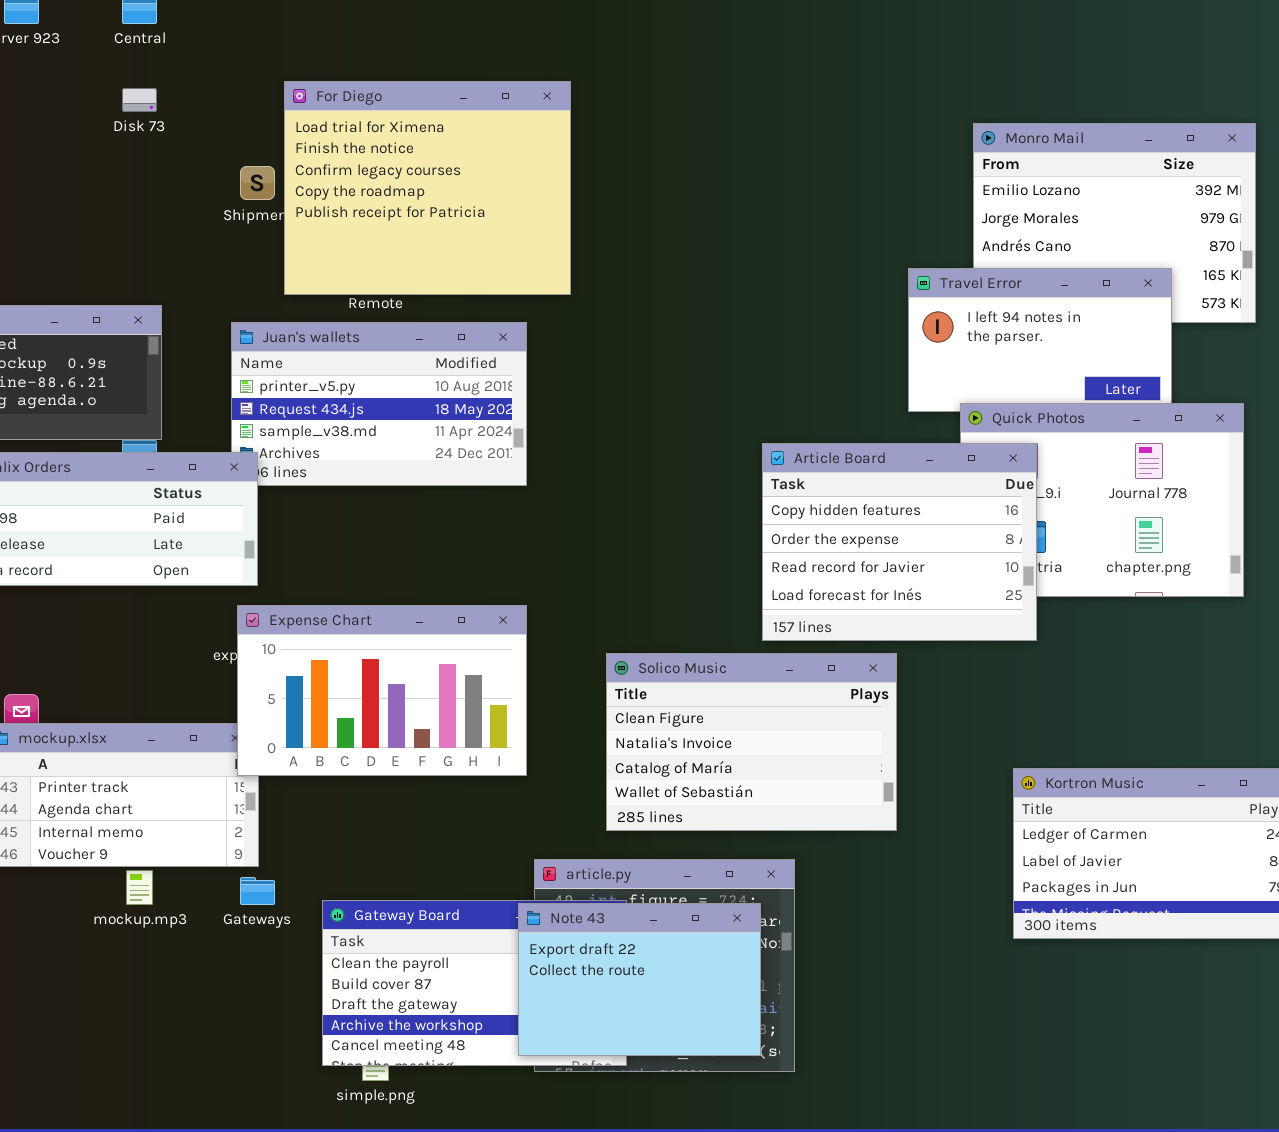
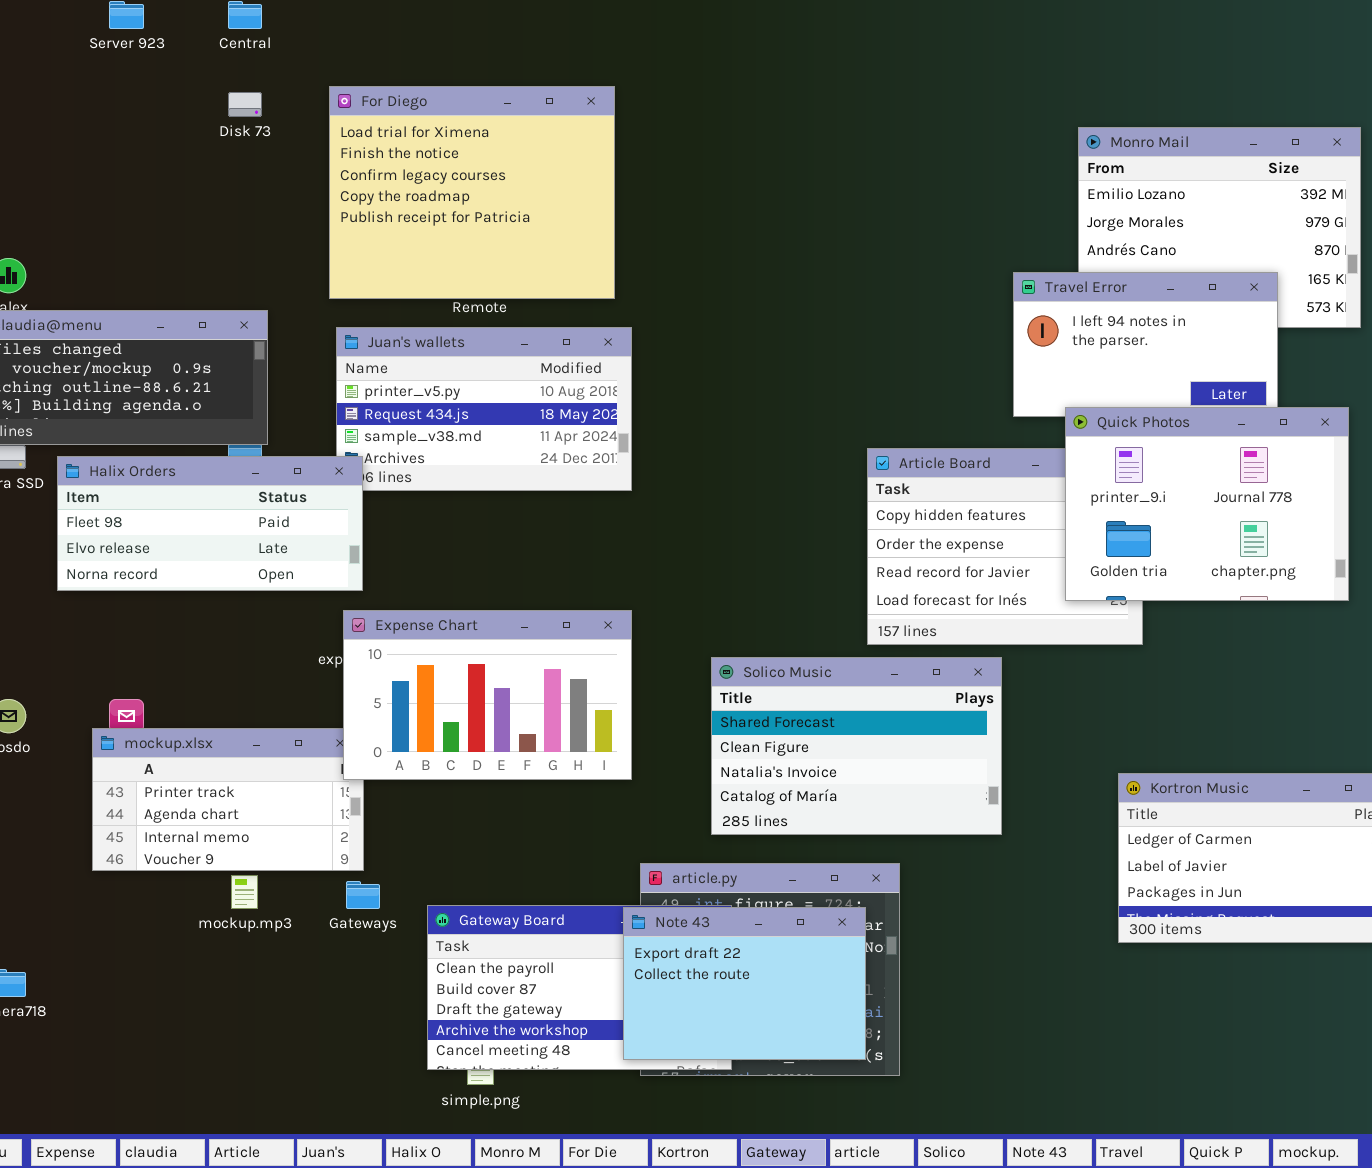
For Diego: [284,81,571,295] -> [329,86,615,299], moved
Quick Photos: [960,403,1244,597] -> [1065,407,1349,601], raised
Solico Music: [606,653,897,831] -> [711,657,1002,835], scrolled up 1 row

